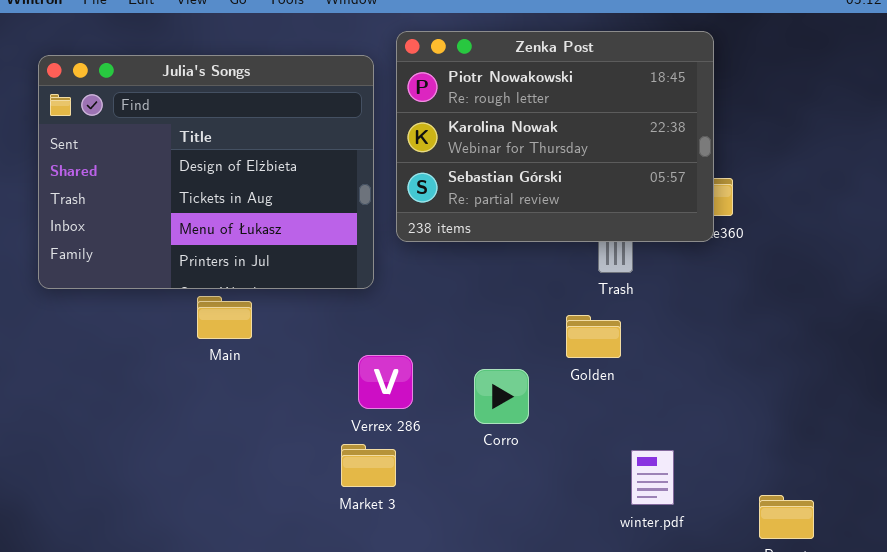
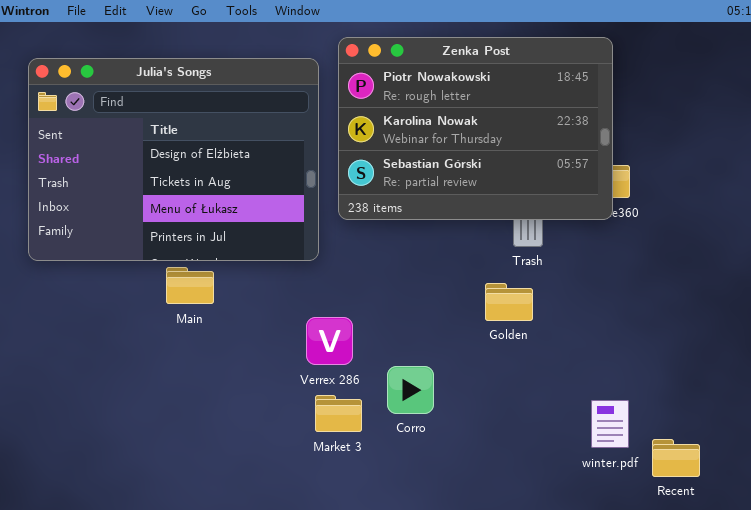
Corro: [474,369,529,424] -> [387,366,434,414], moved
Market 3: [341,444,396,487] -> [315,395,362,432], moved
winter.pdf: [631,450,674,505] -> [591,400,629,448], moved

